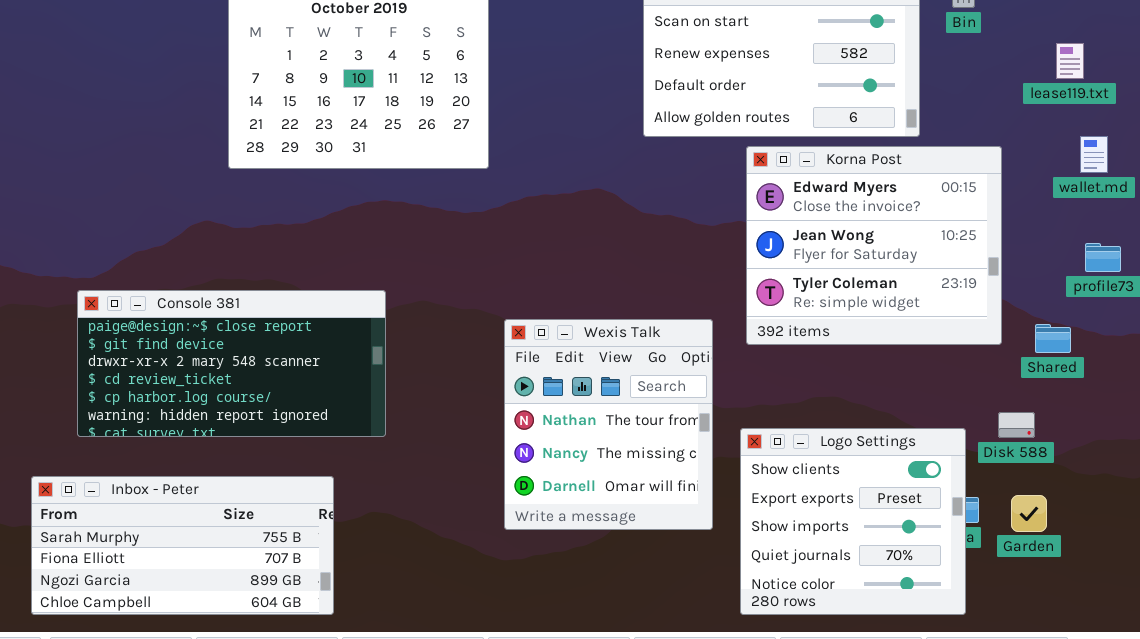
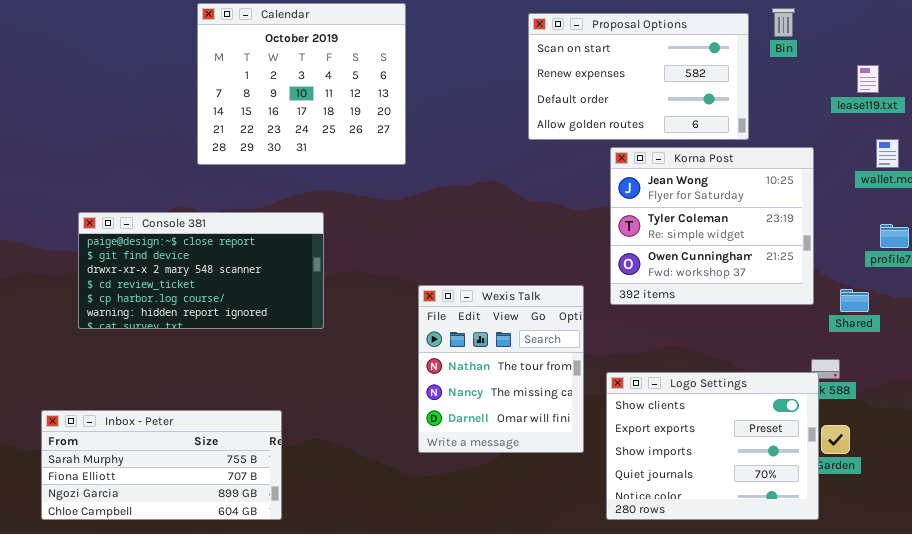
Korna Post: [746,146,1002,345] -> [610,147,814,305], scrolled down 1 row
Console 381: [77,290,386,437] -> [78,212,324,329], moved
Logo Settings: [740,428,966,615] -> [606,372,819,520], resized

